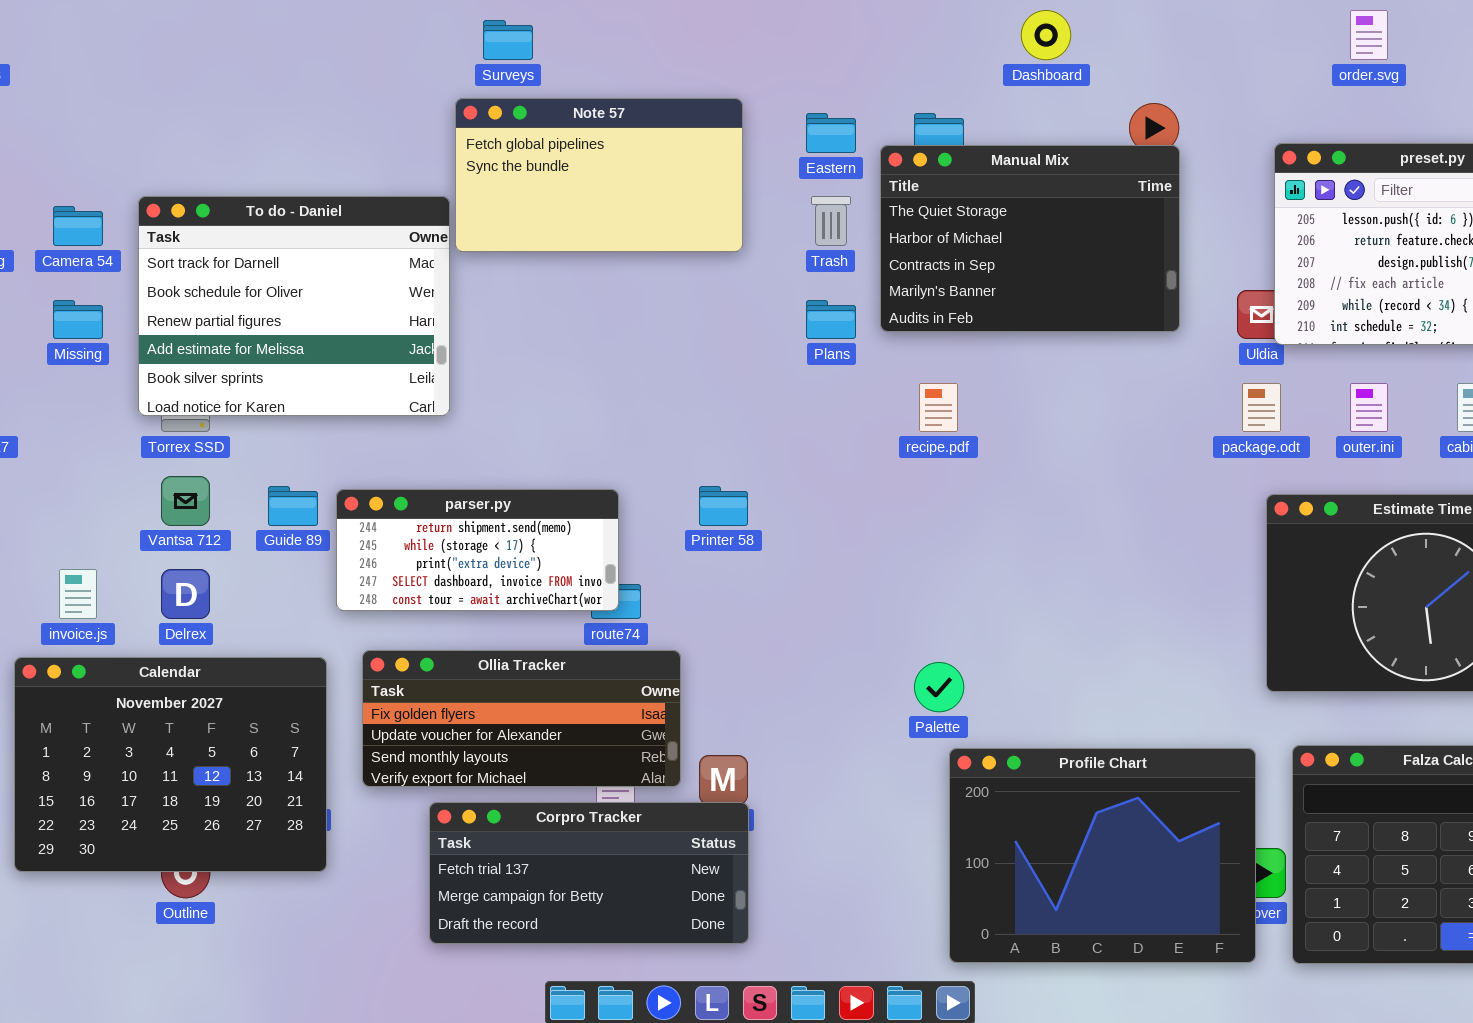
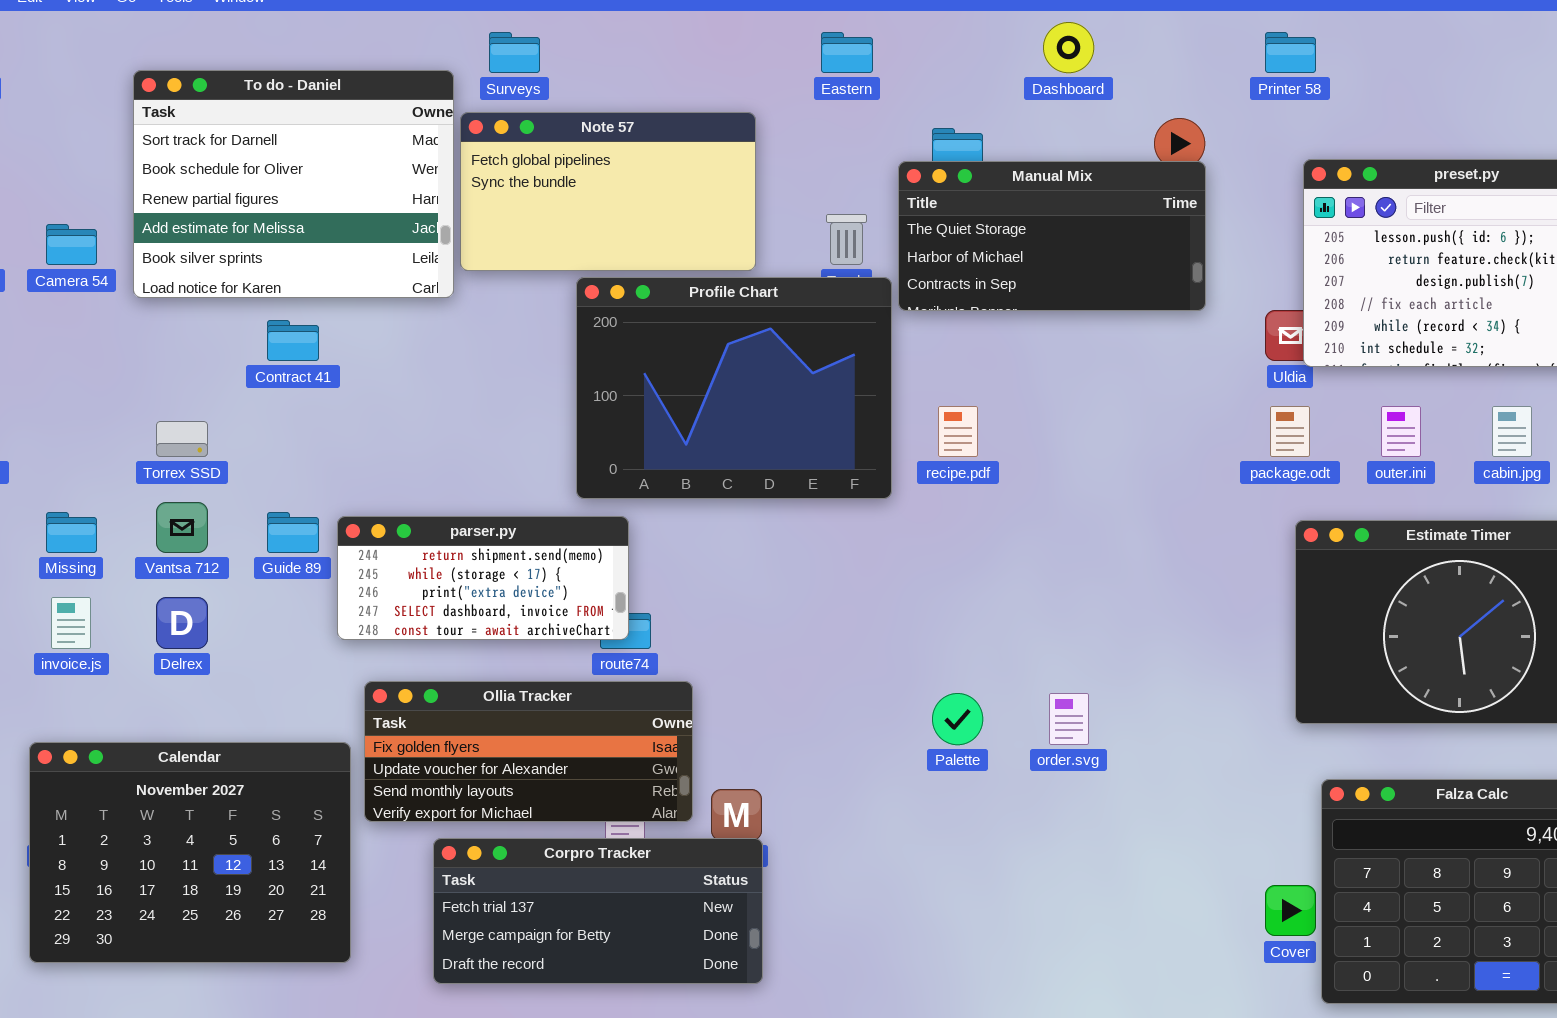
order.svg: [1350,10,1388,60] -> [1049,693,1089,745], moved
Eastern: [806,113,856,153] -> [821,32,873,73], moved
Manual Mix: [880,145,1180,332] -> [898,161,1206,311], resized
To do - Daniel: [138,196,450,416] -> [133,70,454,298], moved
Missing: [53,300,103,339] -> [46,512,97,553], moved
Printer 58: [699,486,748,526] -> [1265,32,1316,73], moved
Calendar: [14,657,327,872] -> [29,742,351,963], moved
Profile Chart: [949,748,1256,963] -> [576,277,892,499], moved

